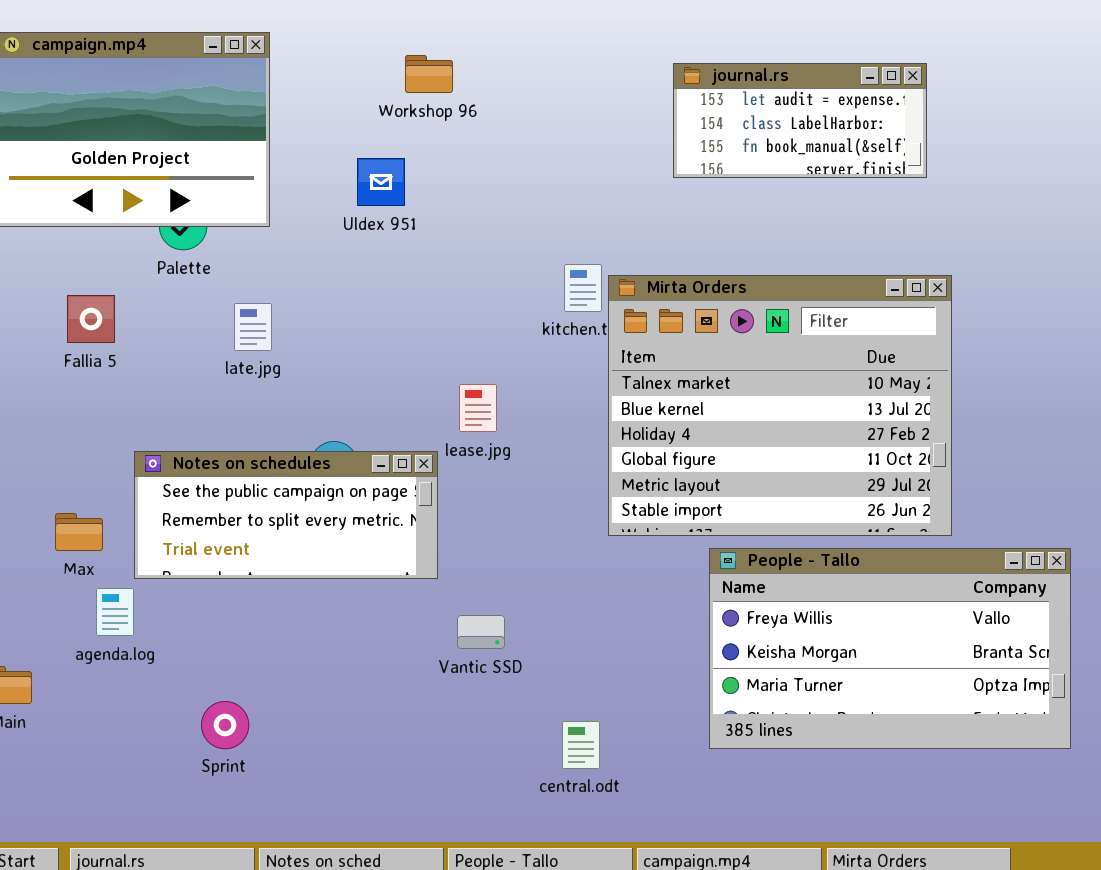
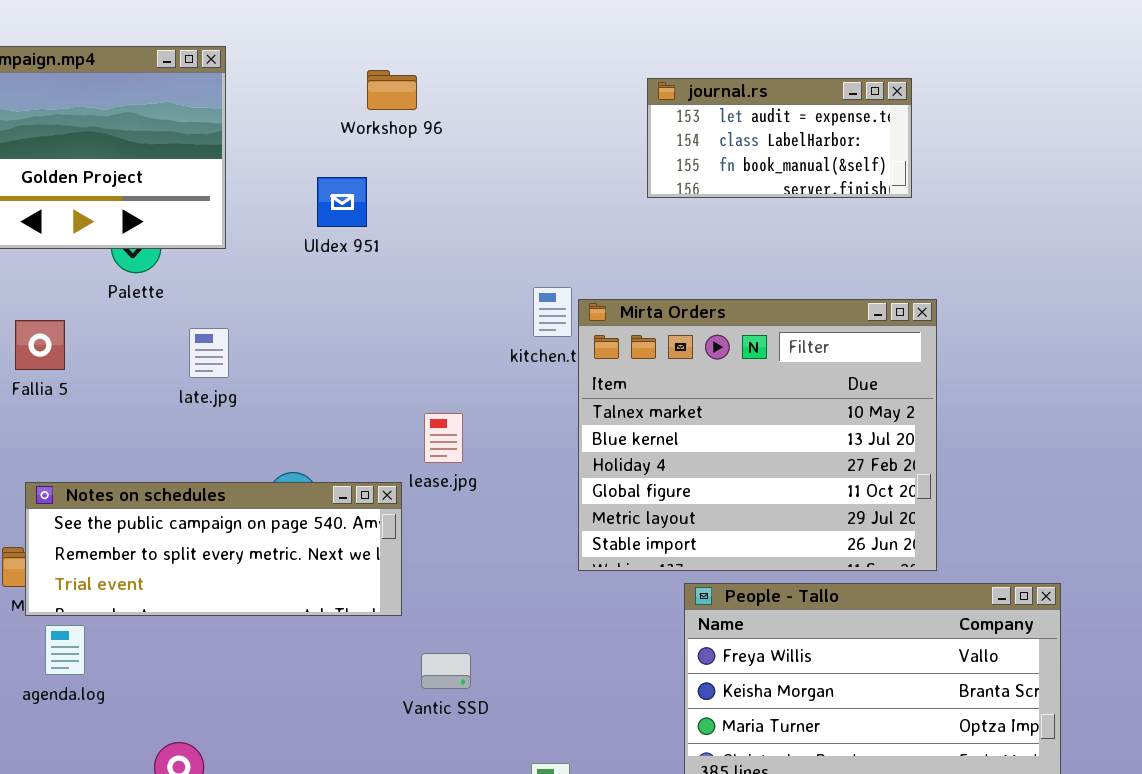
Notes on schedules: [134,451,438,579] -> [25,482,402,616], resized

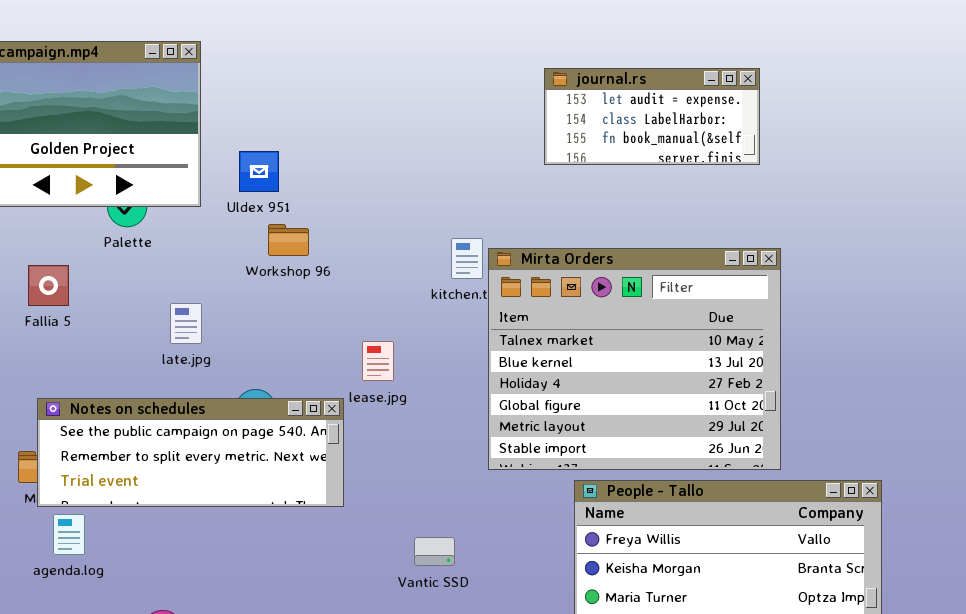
Workshop 96: [367,70,417,110] -> [268,224,309,256], moved
Uldex 951: [317,177,367,227] -> [239,151,279,192], moved
late.jpg: [189,328,229,378] -> [170,303,202,344], moved
Vantic SSD: [421,653,471,689] -> [414,537,455,566], moved

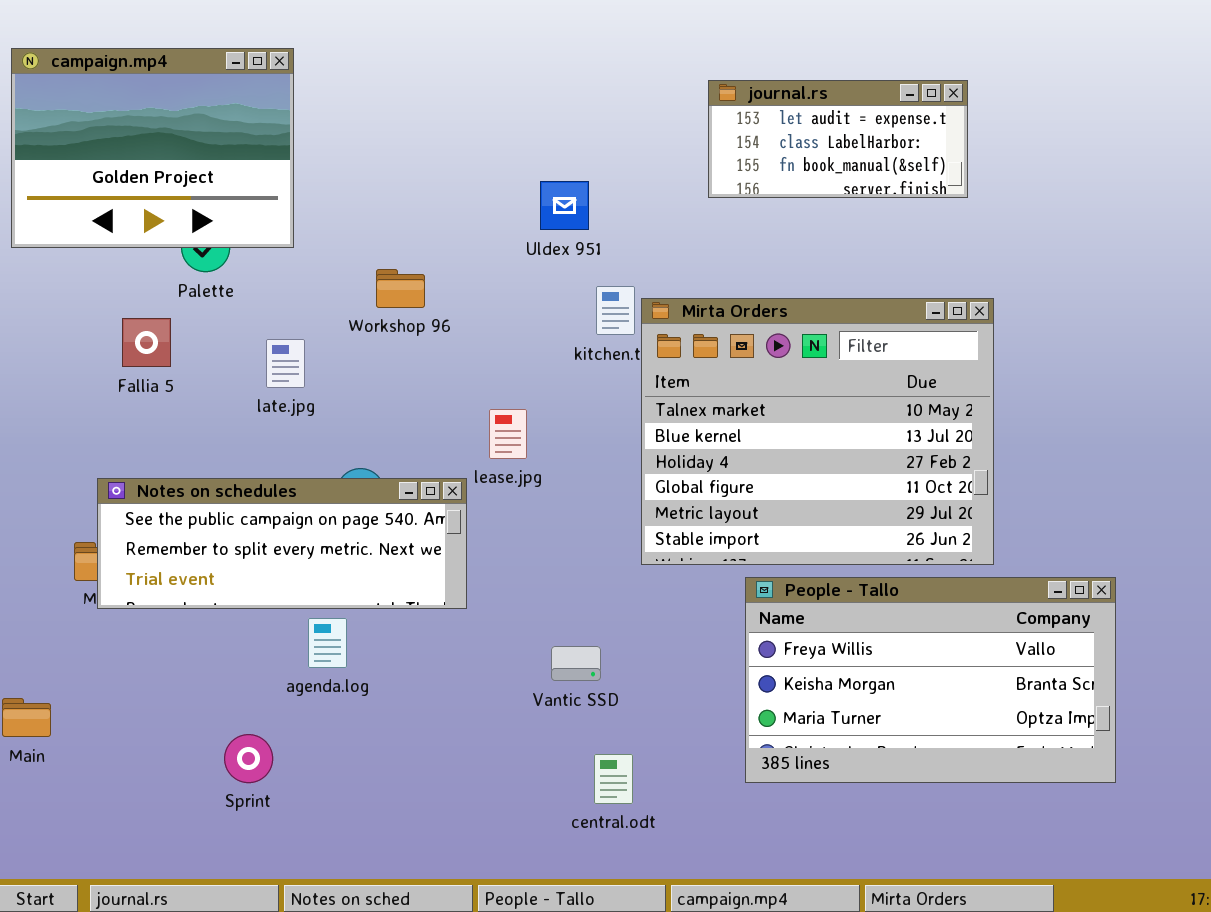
Uldex 951: [239,151,279,192] -> [540,181,589,230], moved
Fallia 5: [28,265,69,306] -> [122,318,171,367], moved
late.jpg: [170,303,202,344] -> [266,339,305,388], moved
agenda.log: [53,514,85,555] -> [308,618,347,668], moved

